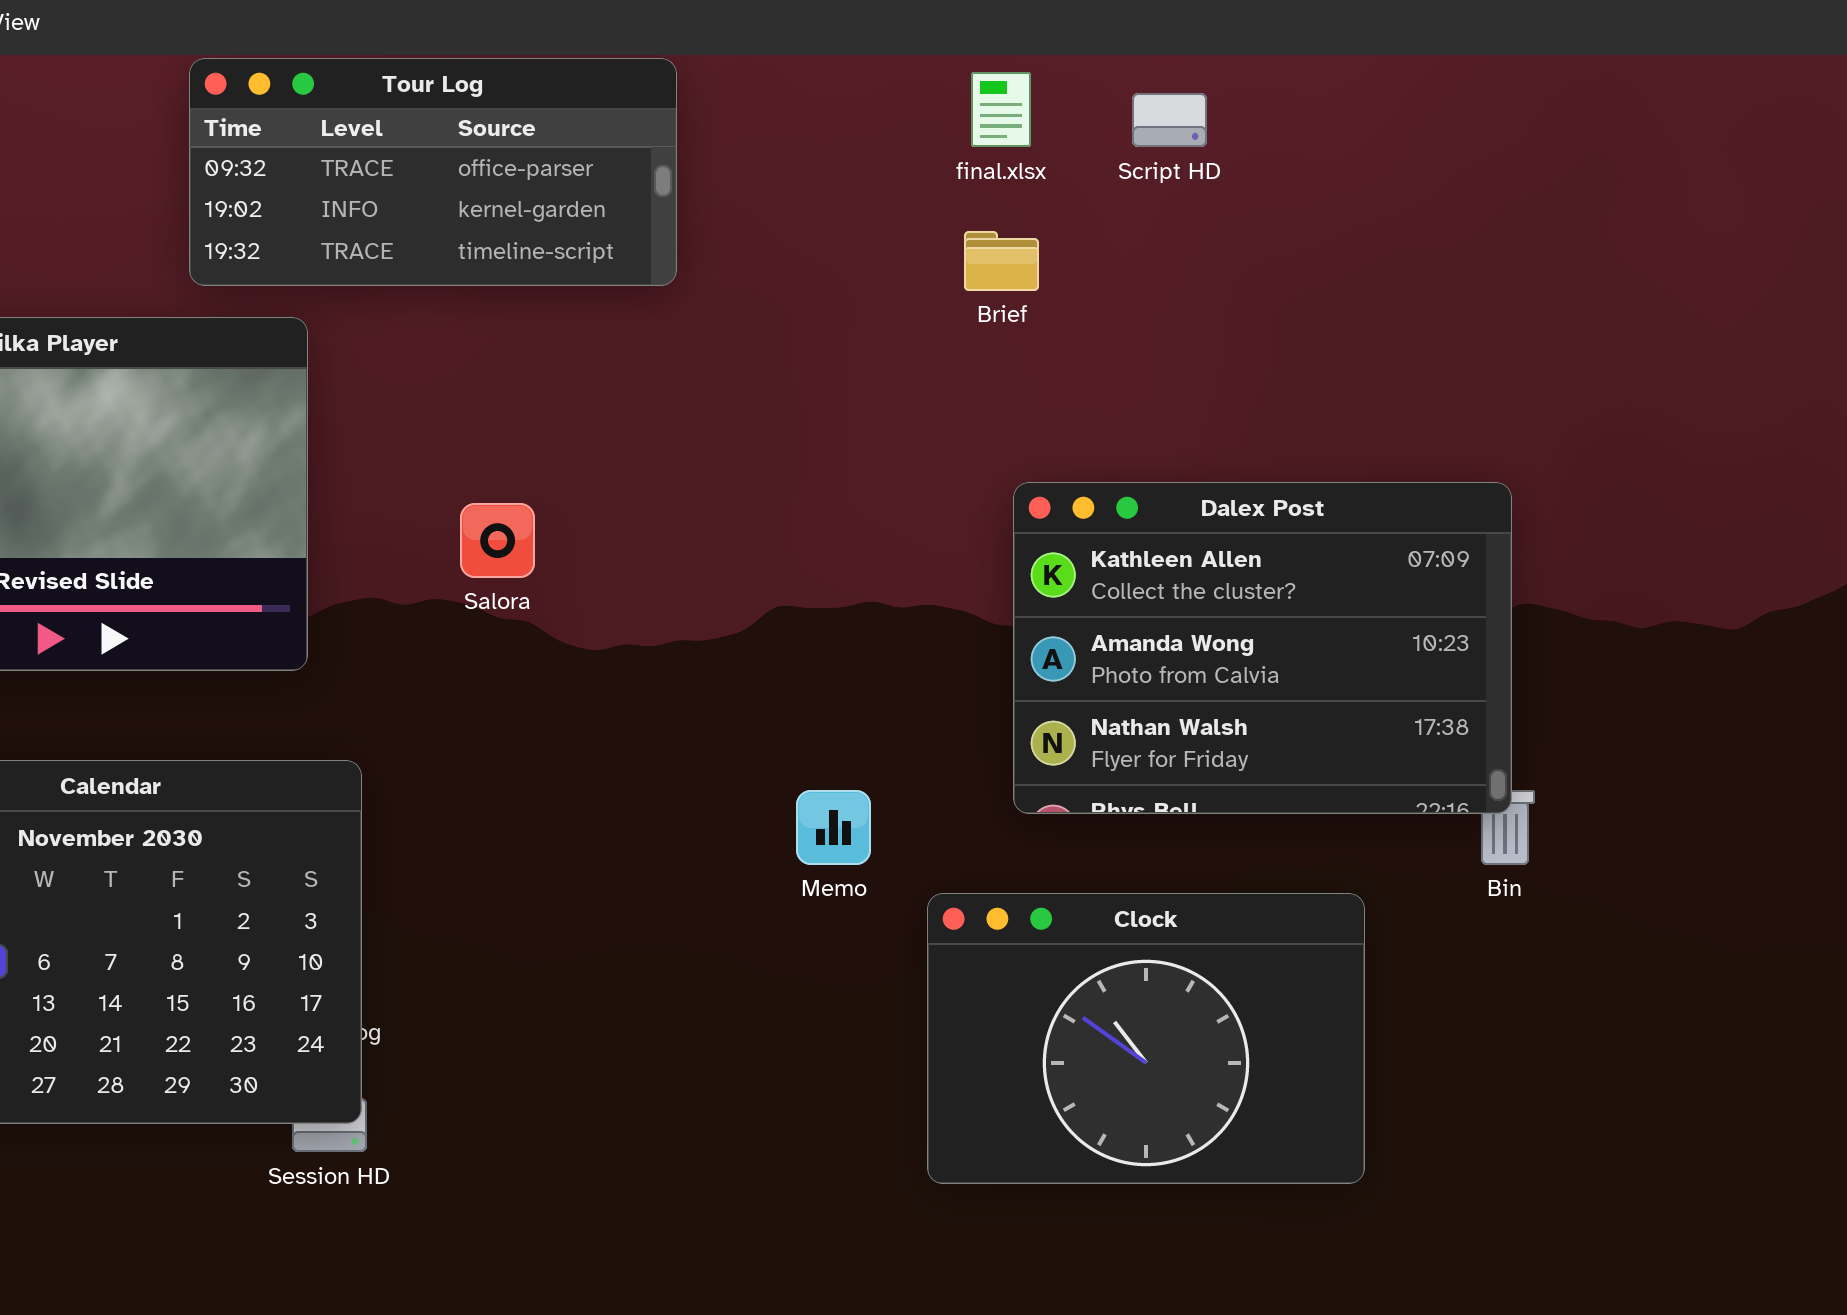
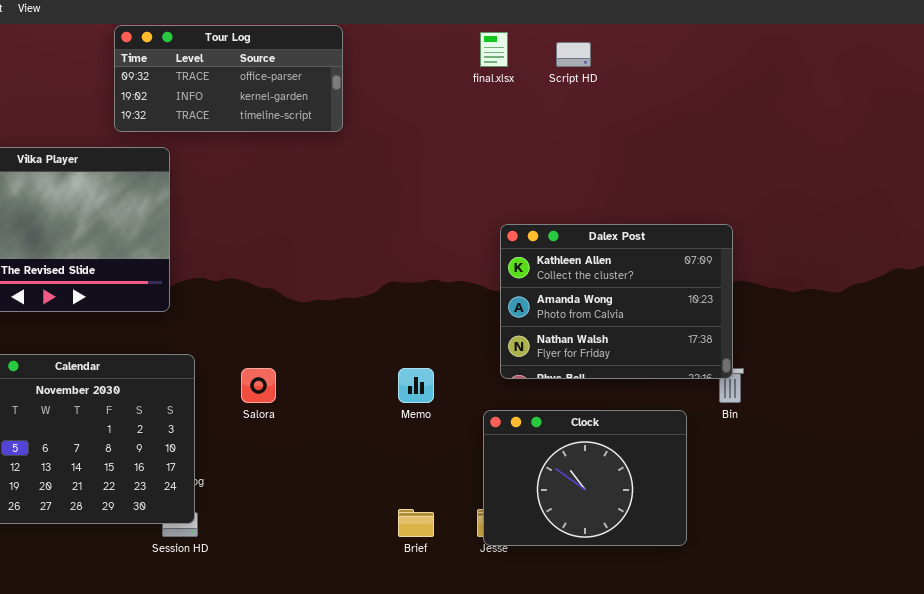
Brief: [964,231,1039,291] -> [398,509,434,537], moved
Salora: [460,503,535,578] -> [241,368,276,403], moved
Clock: [927,893,1365,1184] -> [483,410,687,546], moved

